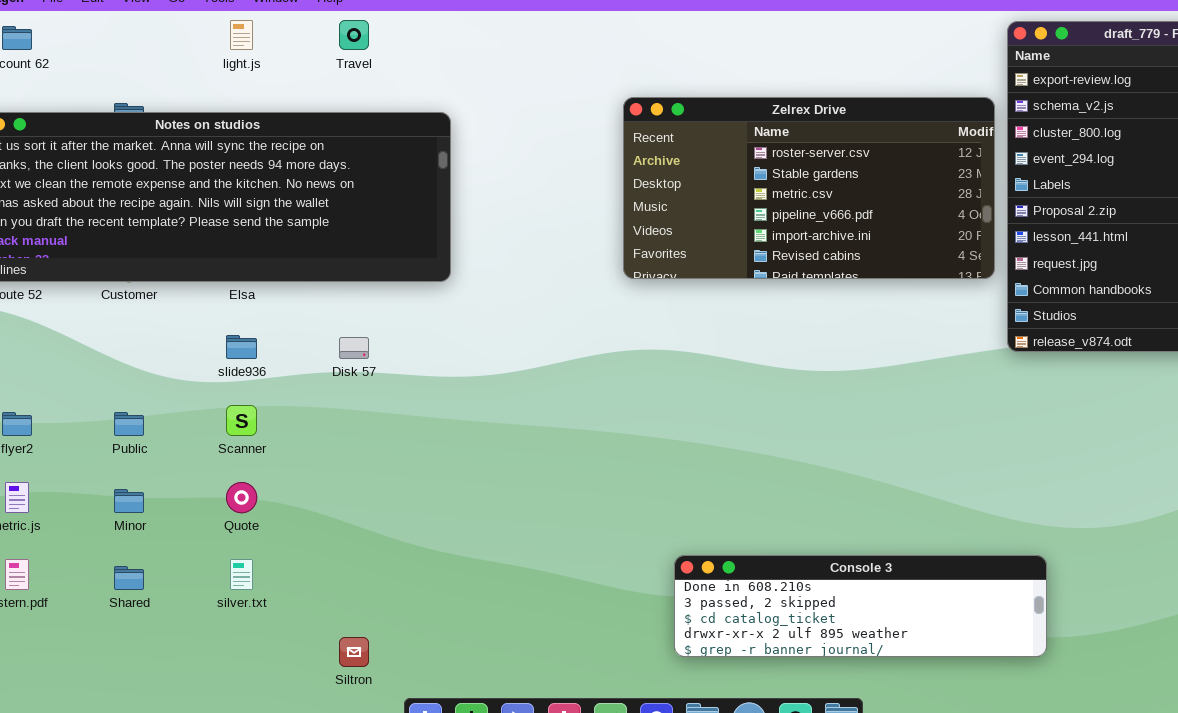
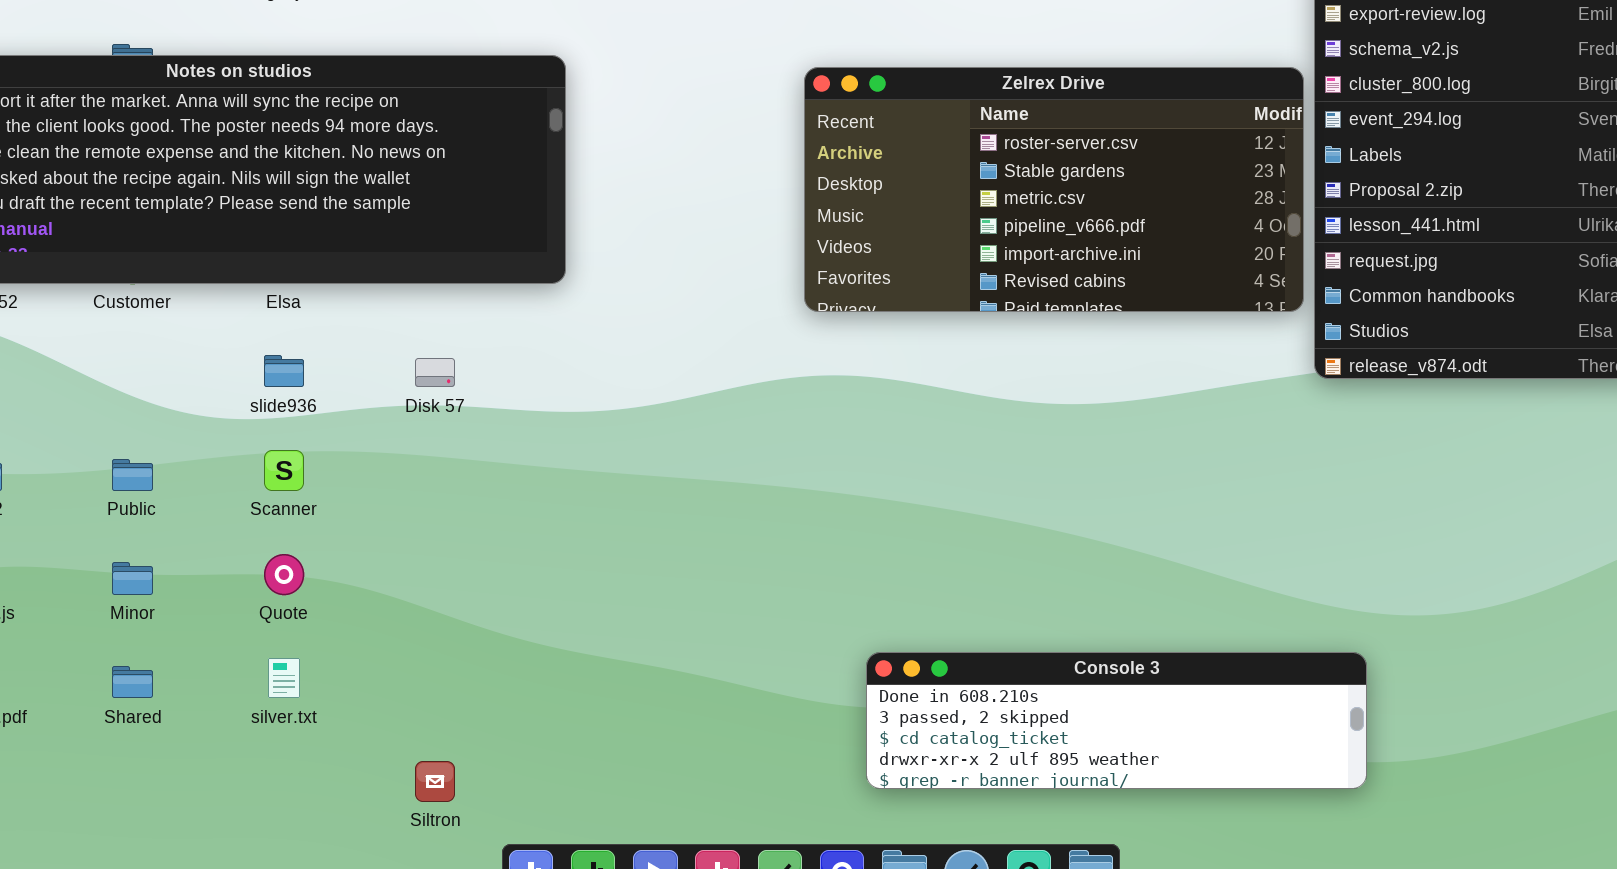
Zelrex Drive: [623,97,995,279] -> [804,67,1304,312], moved

